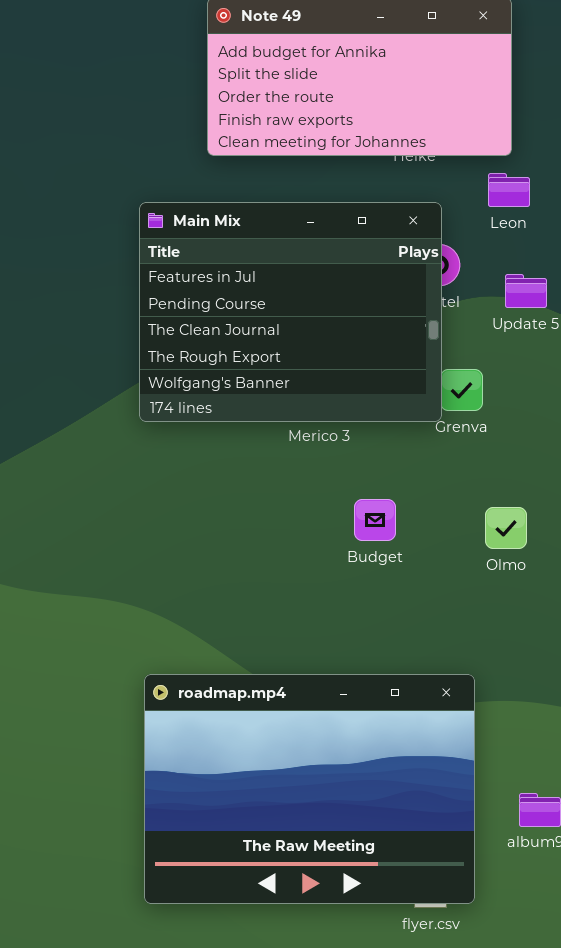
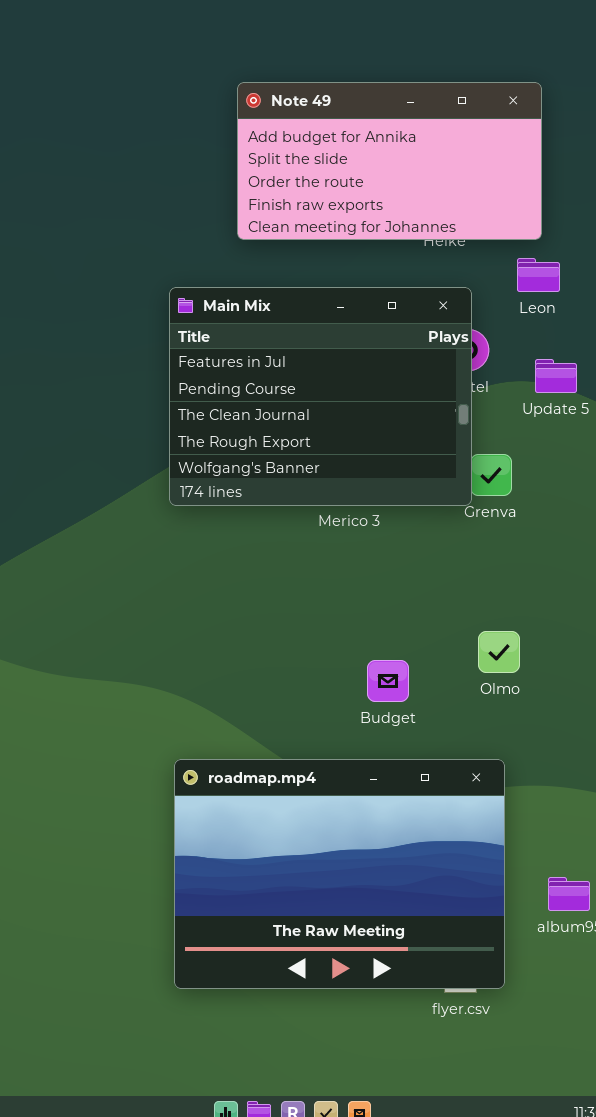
Budget: [354,499,396,541] -> [367,660,409,702], moved
Olmo: [485,507,527,549] -> [478,631,520,673], moved

